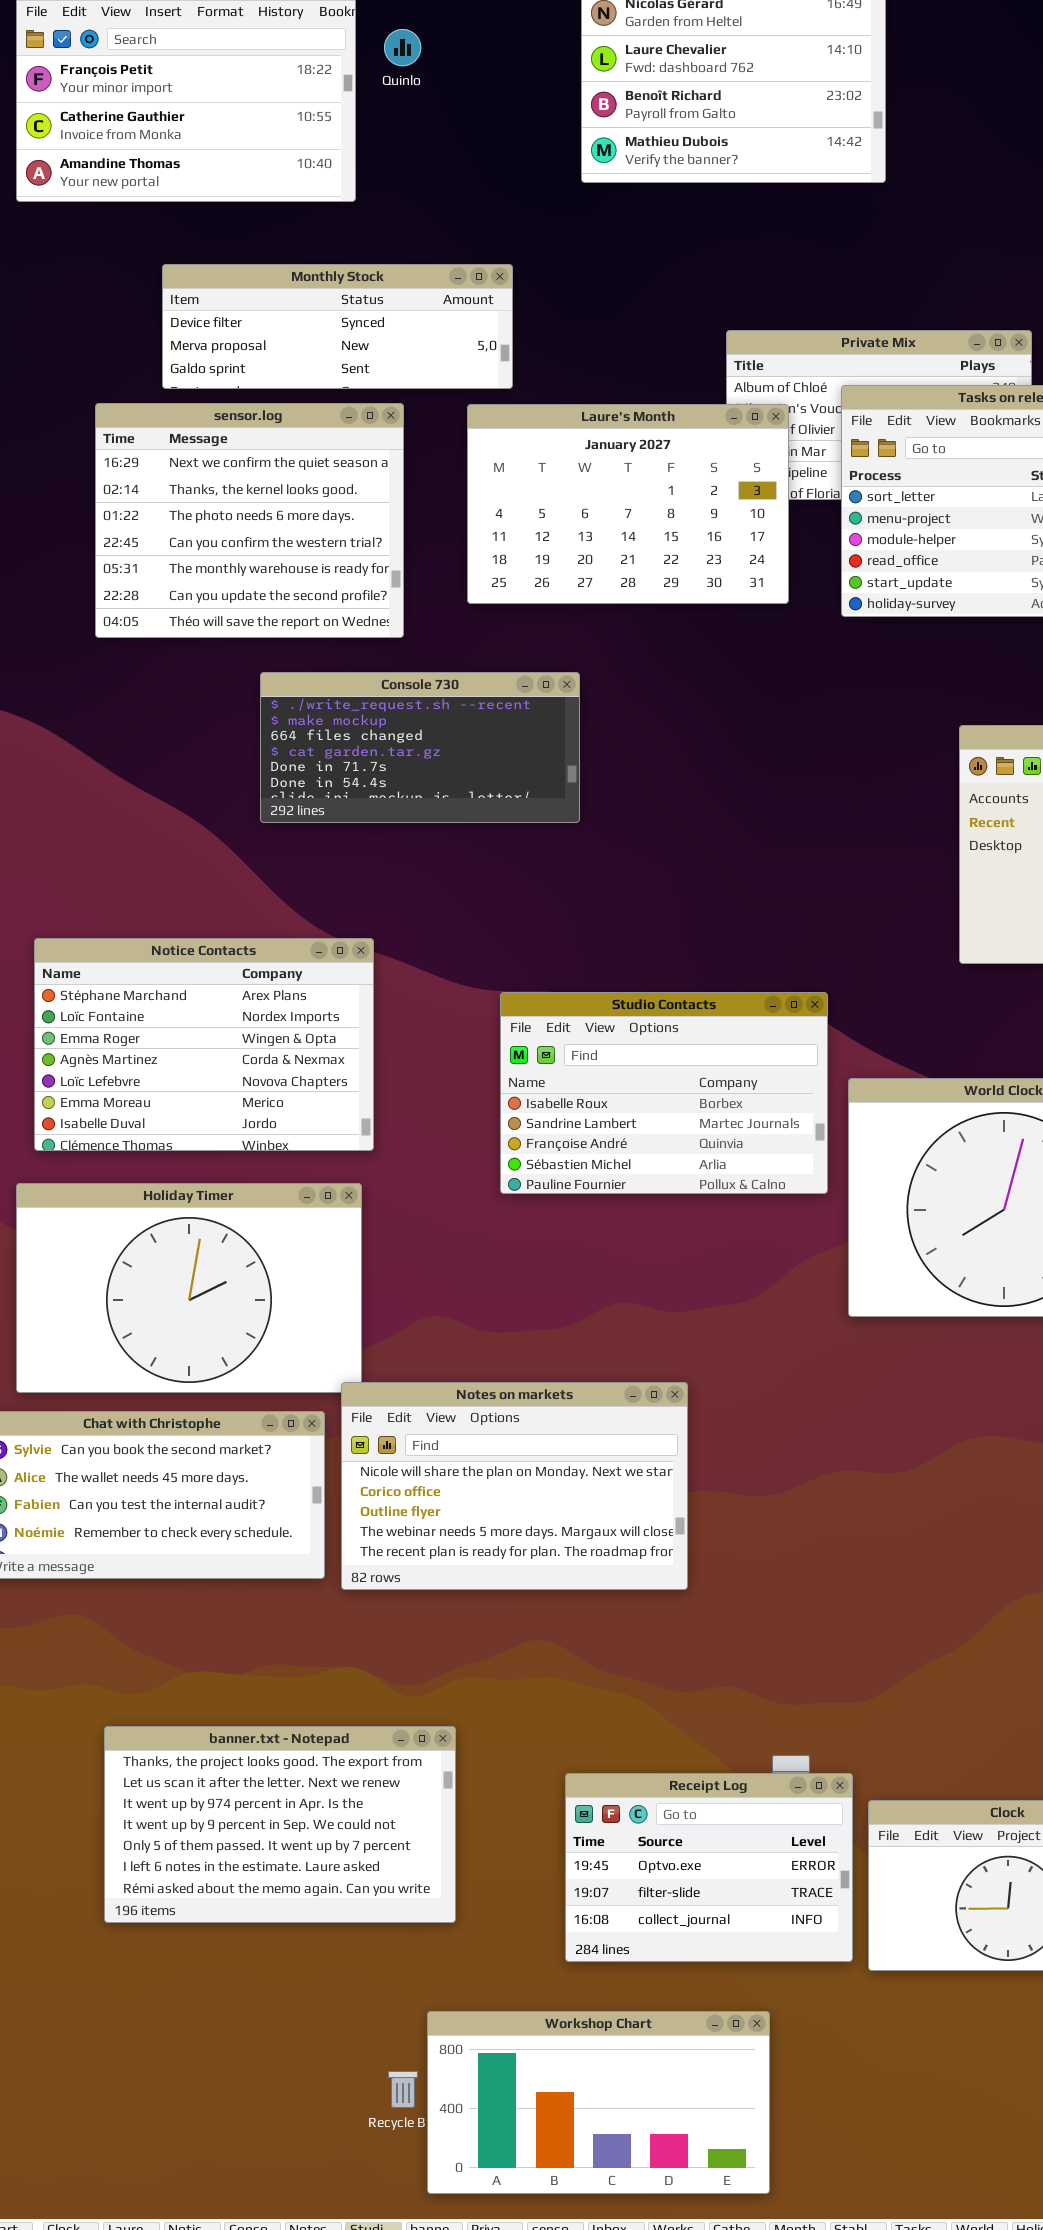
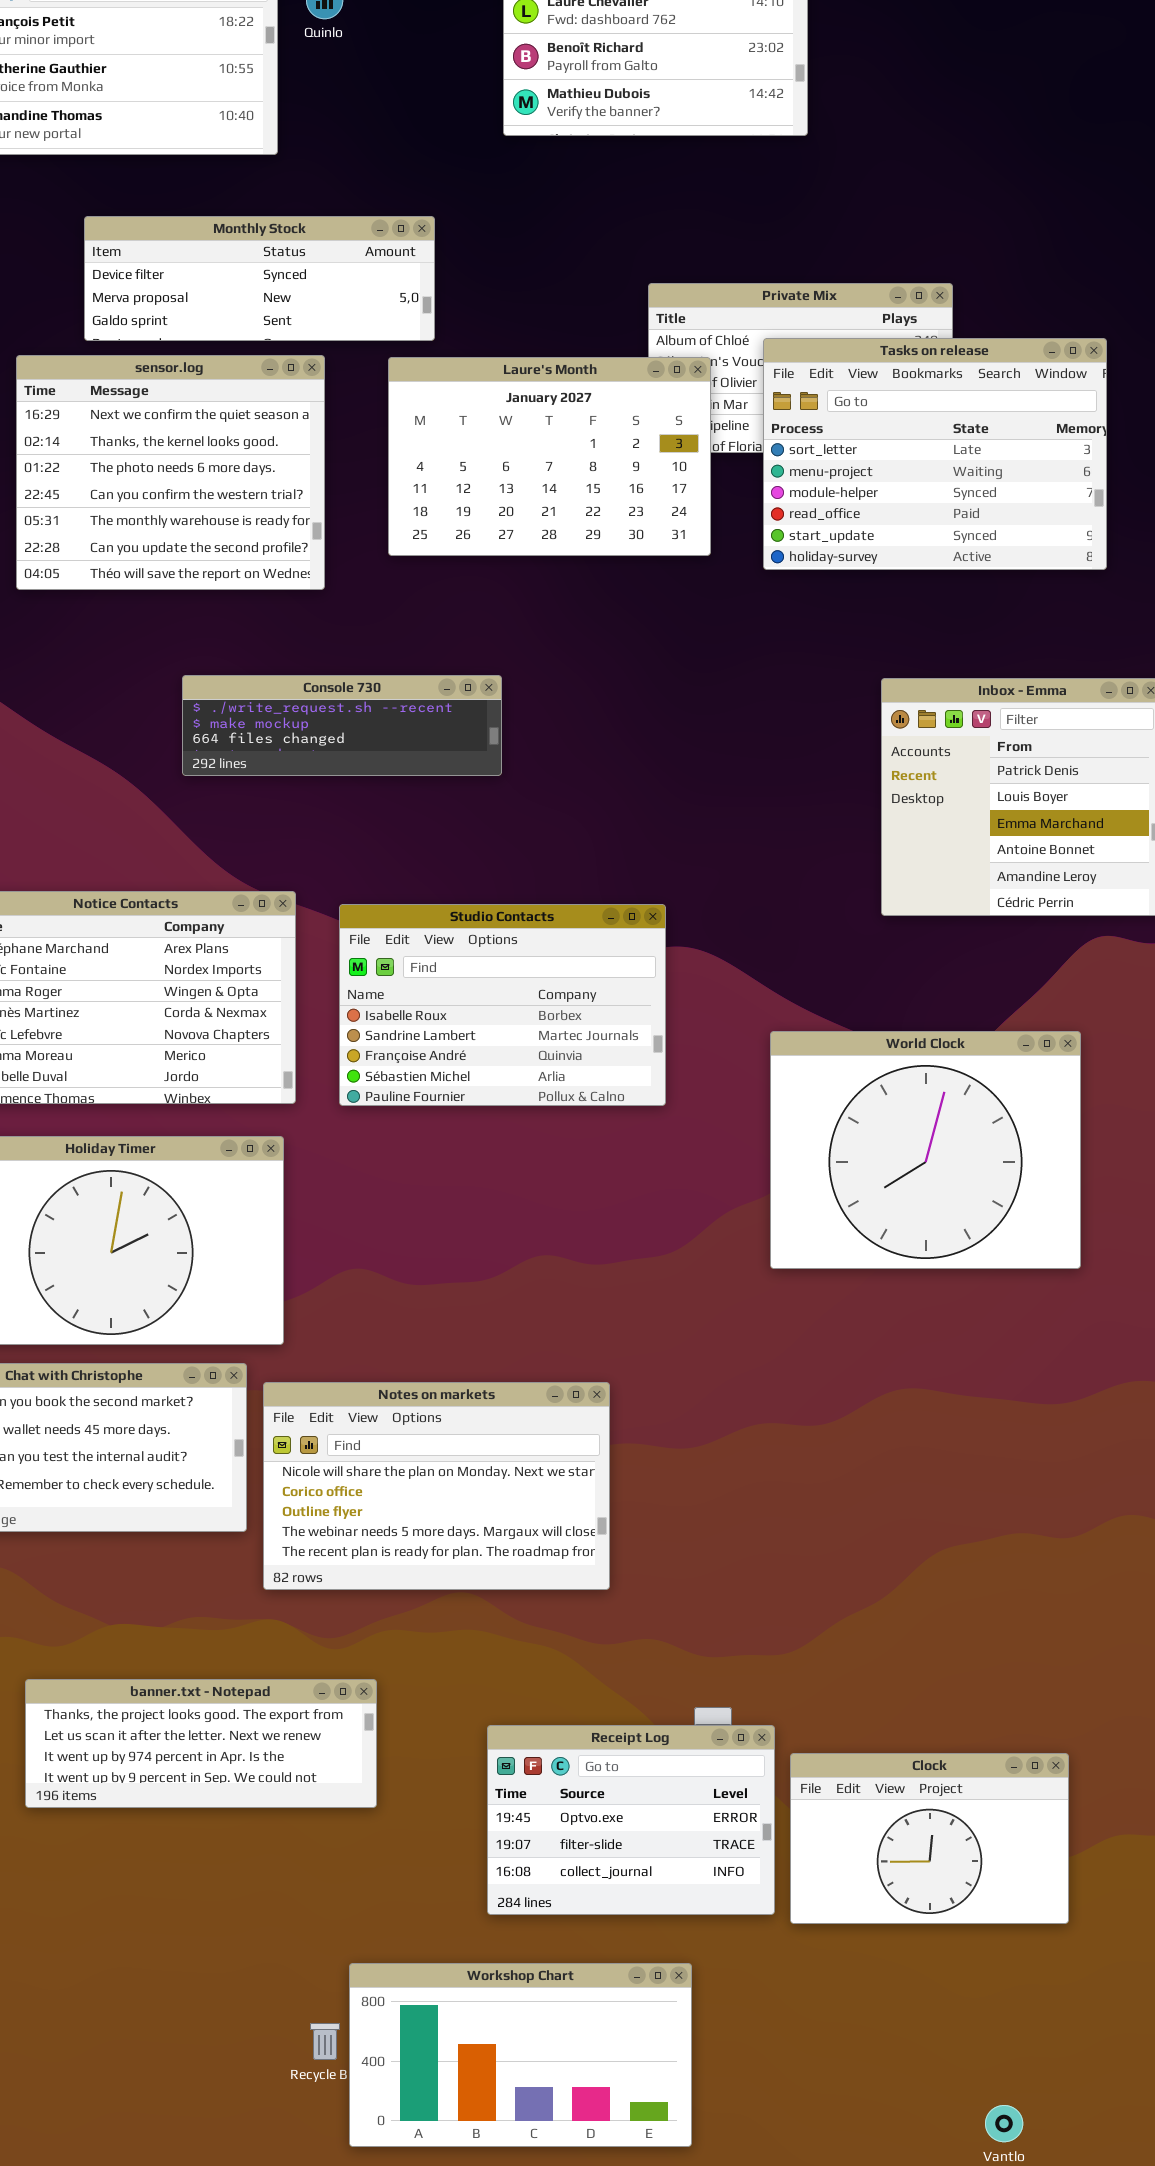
Console 730: [260,672,580,823] -> [182,675,502,776], resized
Studio Contacts: [500,992,828,1194] -> [339,904,666,1106], moved
Notes on markets: [341,1382,688,1590] -> [263,1382,610,1590], moved
banner.txt - Notepad: [104,1726,456,1923] -> [25,1679,377,1808], resized

